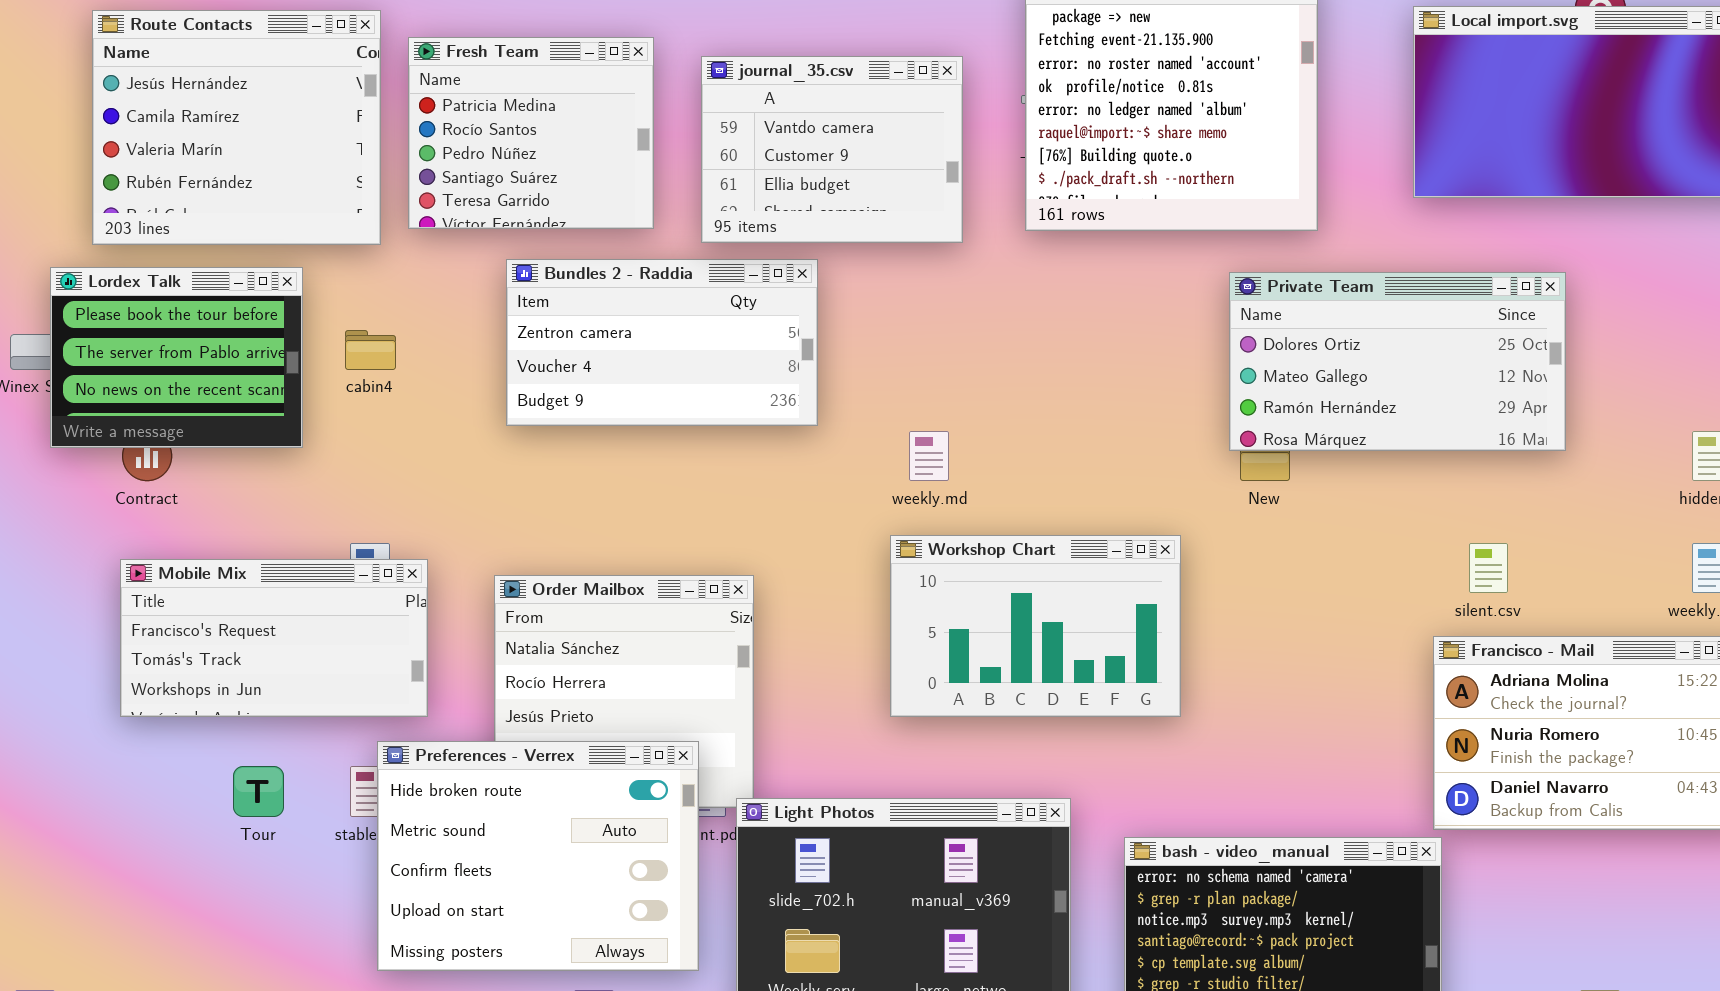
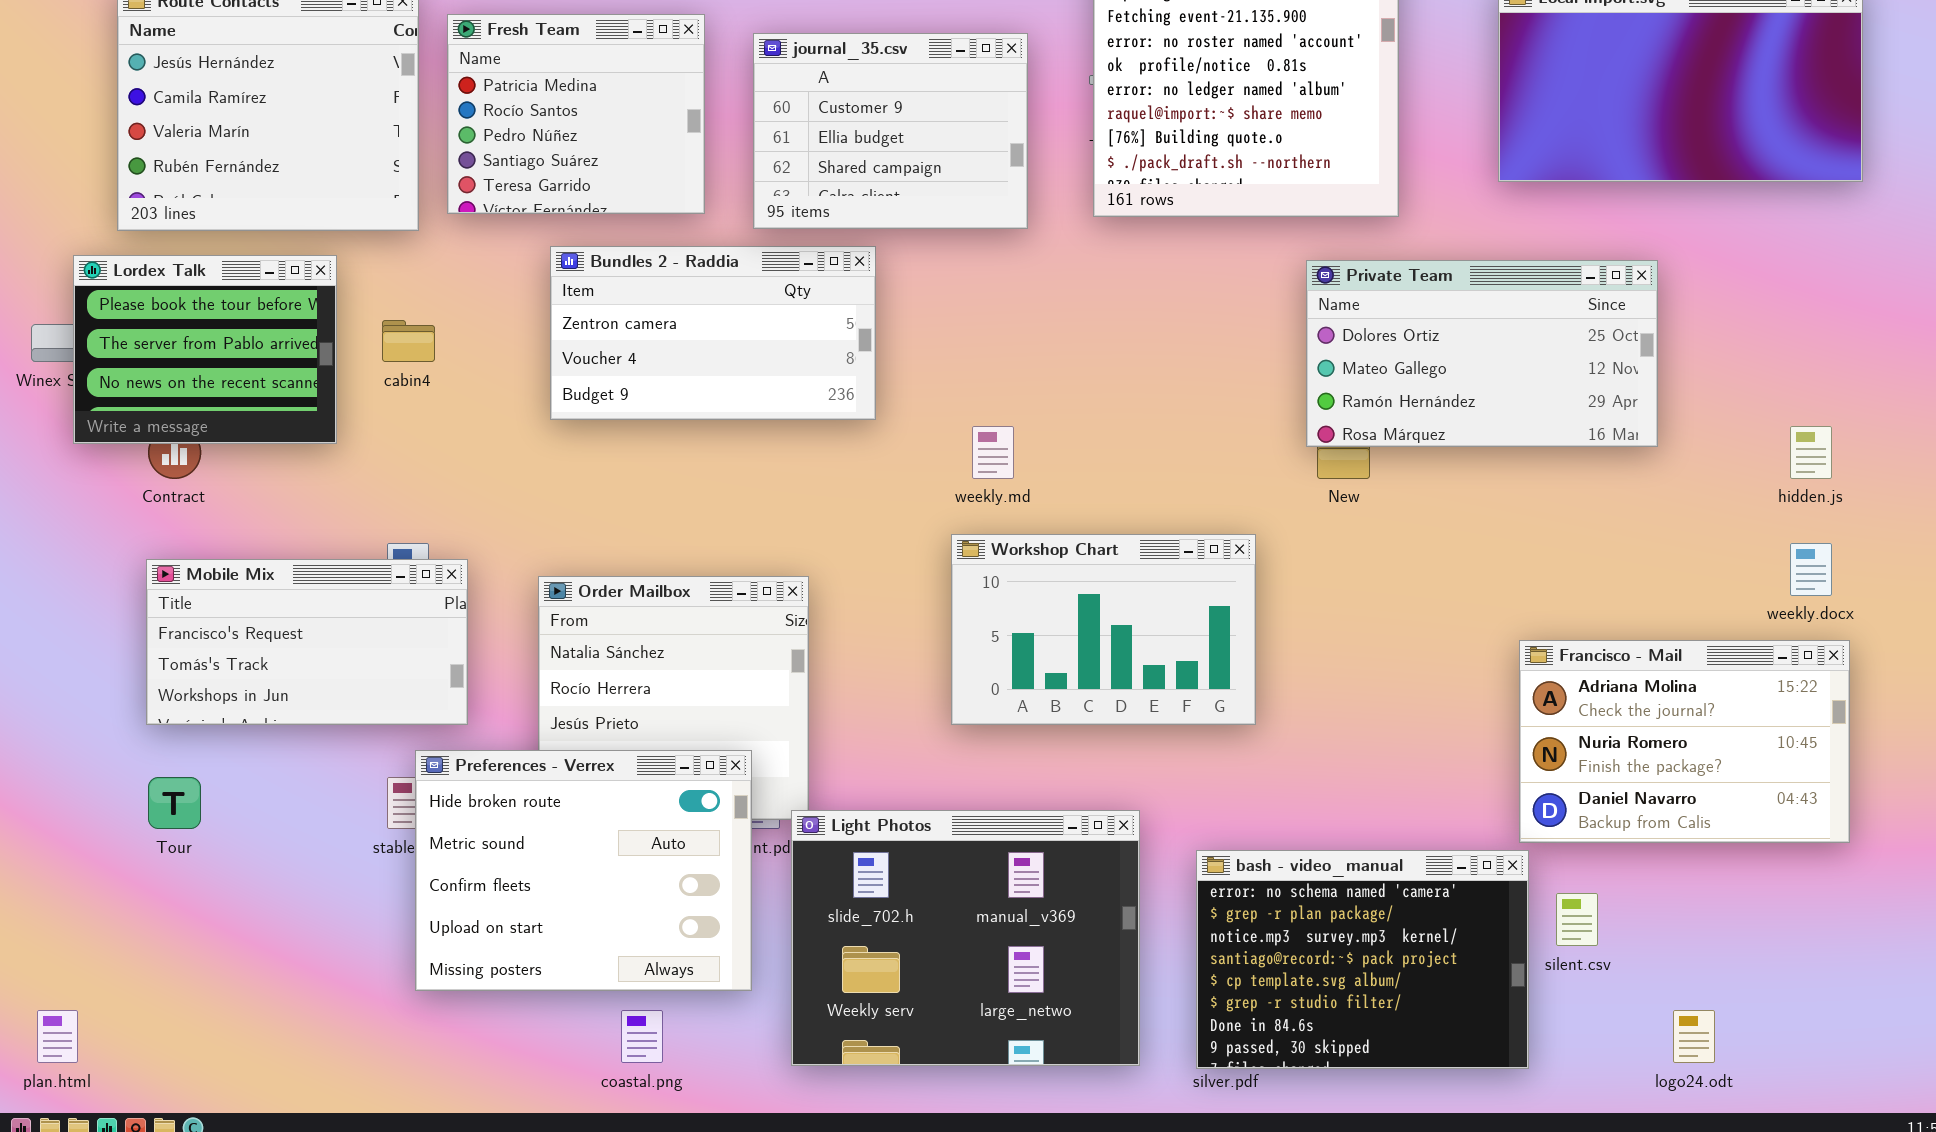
journal_35.csv: [701,56,963,243] -> [753,33,1028,229], scrolled down 1 row
silent.csv: [1469,543,1508,593] -> [1556,893,1598,946], moved
Tour: [233,766,284,817] -> [148,777,201,829], moved

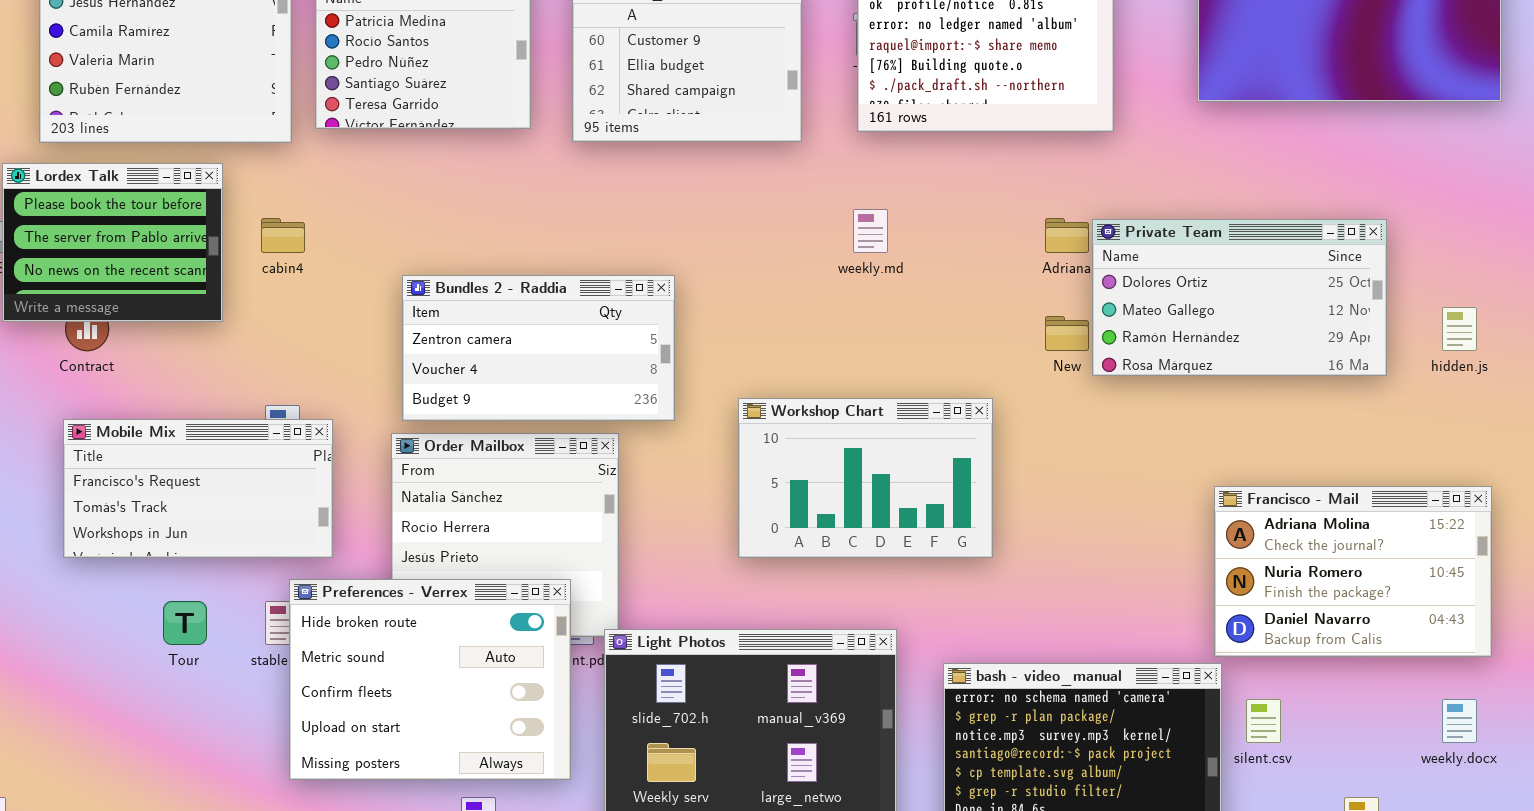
Bundles 2 - Raddia: [550,246,876,420] -> [402,275,675,421], moved
Private Team: [1306,260,1658,447] -> [1092,219,1387,376], moved
weekly.md: [972,426,1014,479] -> [853,209,888,253], moved
weekly.docx: [1790,543,1832,596] -> [1442,699,1477,743], moved
Tour: [148,777,201,829] -> [163,601,207,645], moved

